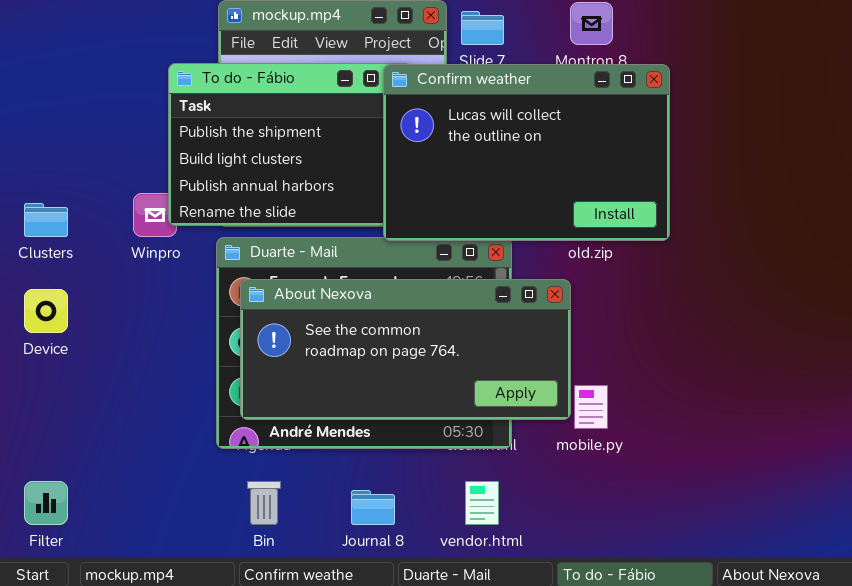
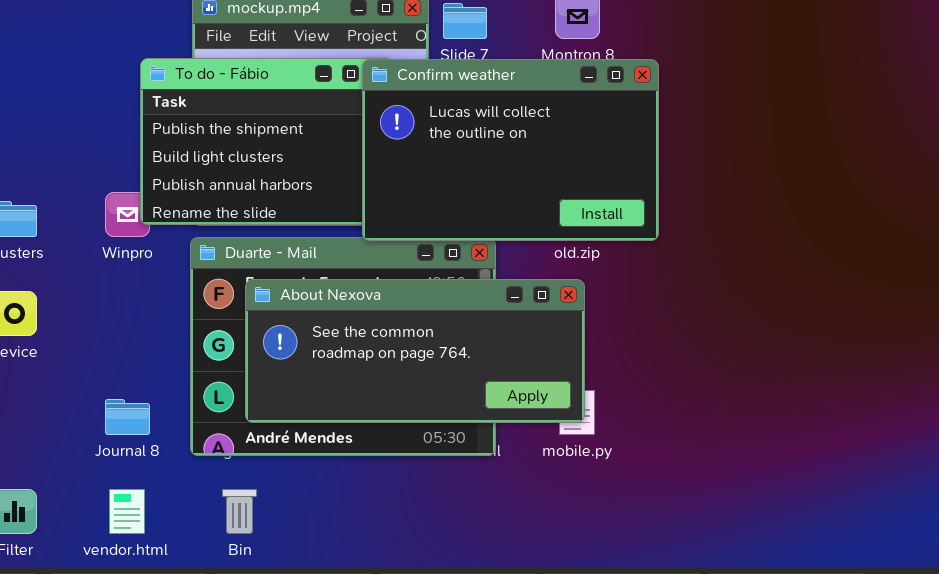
About Nexova: [240,279,571,420] -> [245,279,585,423], moved
vendor.html: [465,481,499,525] -> [109,489,145,534], moved
Journal 8: [351,490,395,525] -> [105,399,150,435], moved

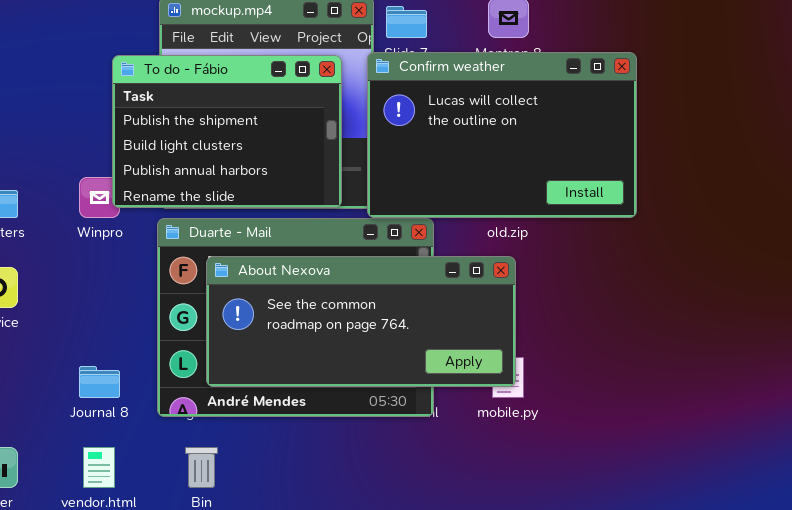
Confirm weather: [362,59,659,241] -> [367,52,637,218], moved

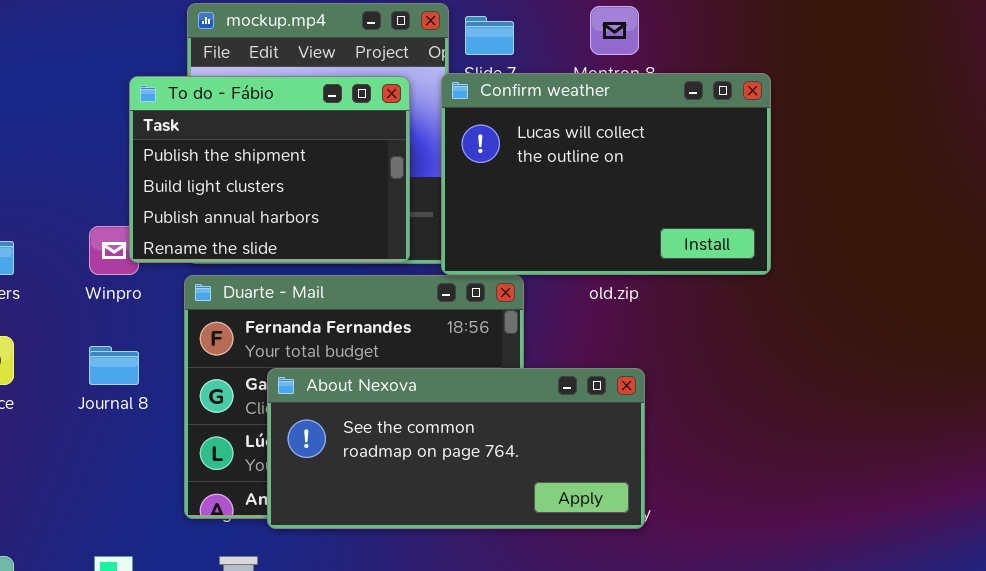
About Nexova: [206,256,516,387] -> [267,368,645,529], moved
Journal 8: [79,366,120,398] -> [89,346,139,385], moved

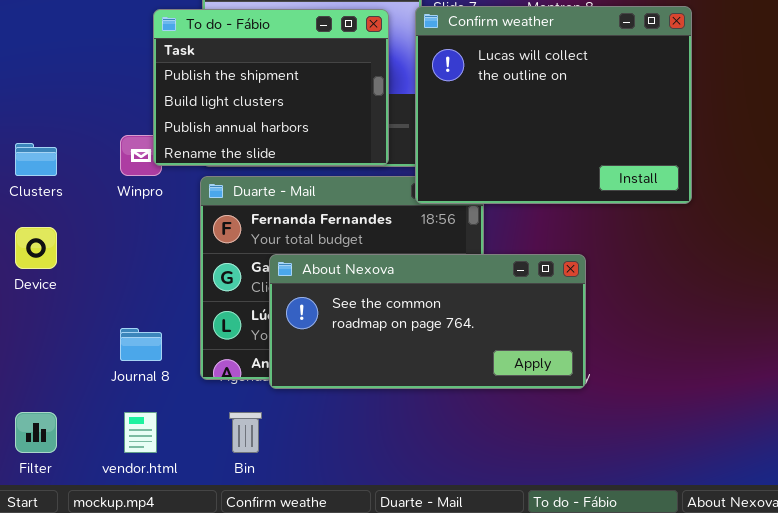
Confirm weather: [441,73,771,275] -> [415,6,692,204], resized
Journal 8: [89,346,139,385] -> [120,328,162,361], moved

